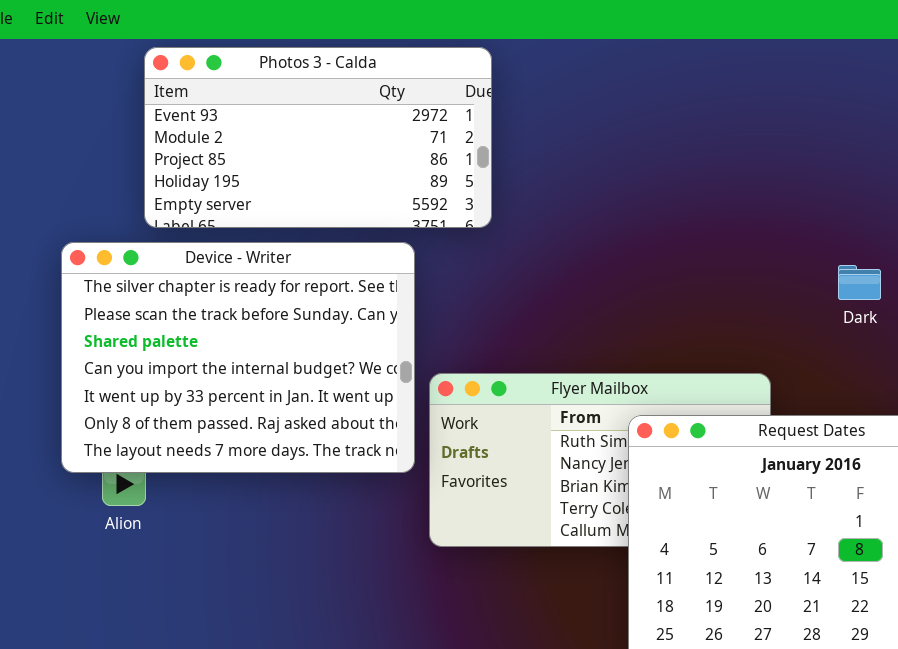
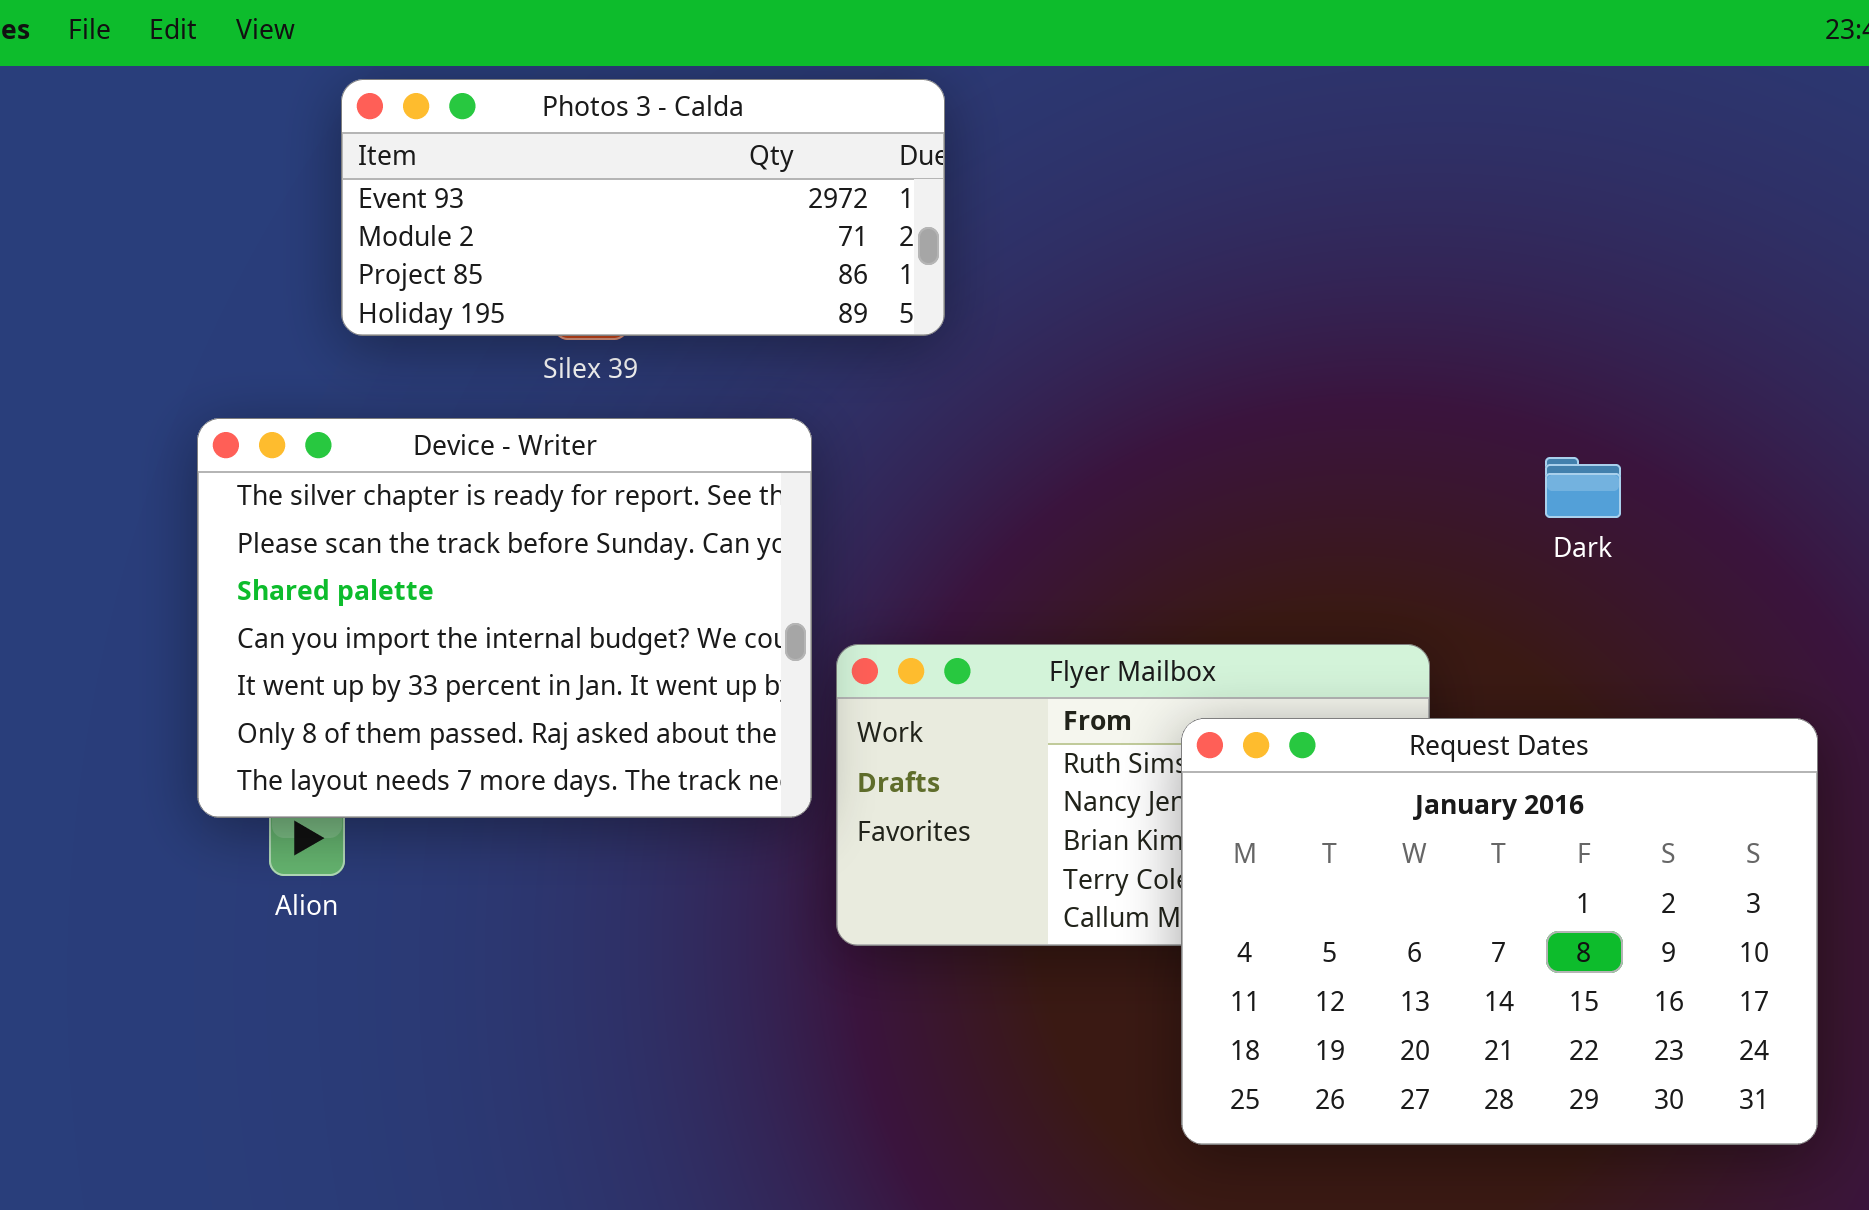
Photos 3 - Calda: [144,47,492,228] -> [341,79,945,336], resized

